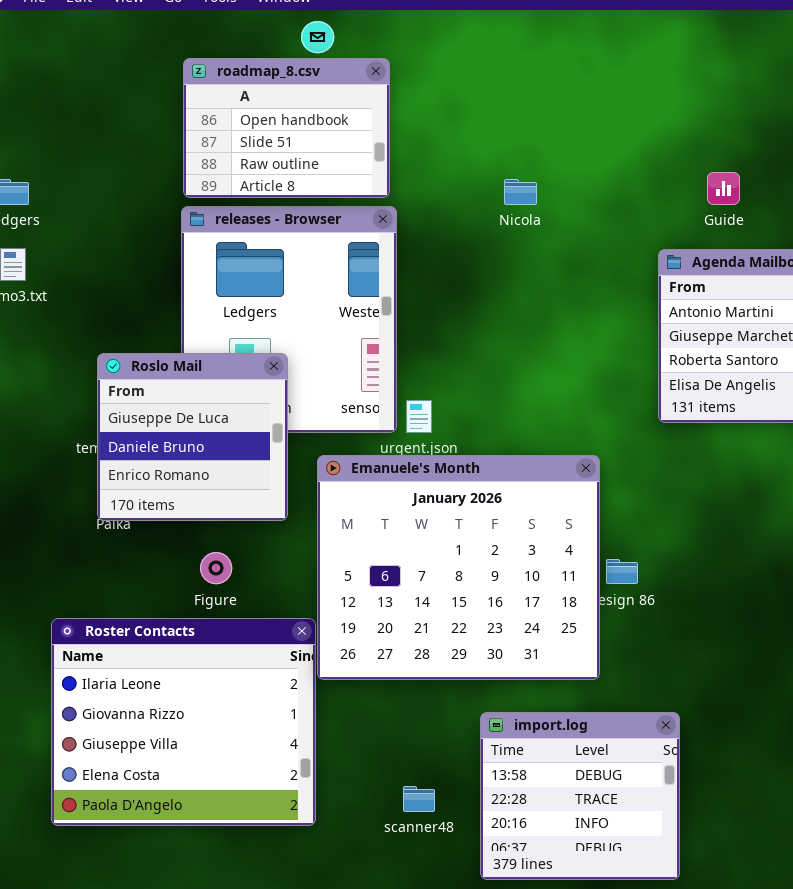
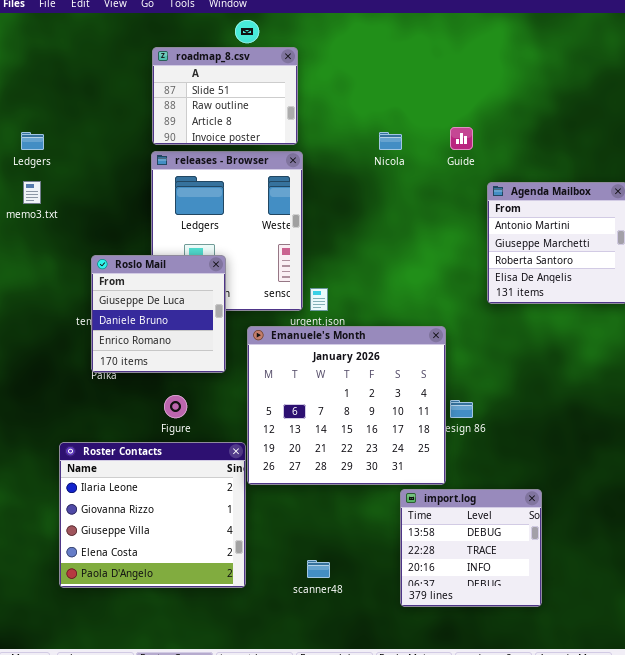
roadmap_8.csv: [183,58,390,198] -> [152,47,298,145], scrolled down 1 row
Guide: [707,172,740,205] -> [450,127,473,150], moved
import.log: [480,712,680,880] -> [400,489,542,607], moved

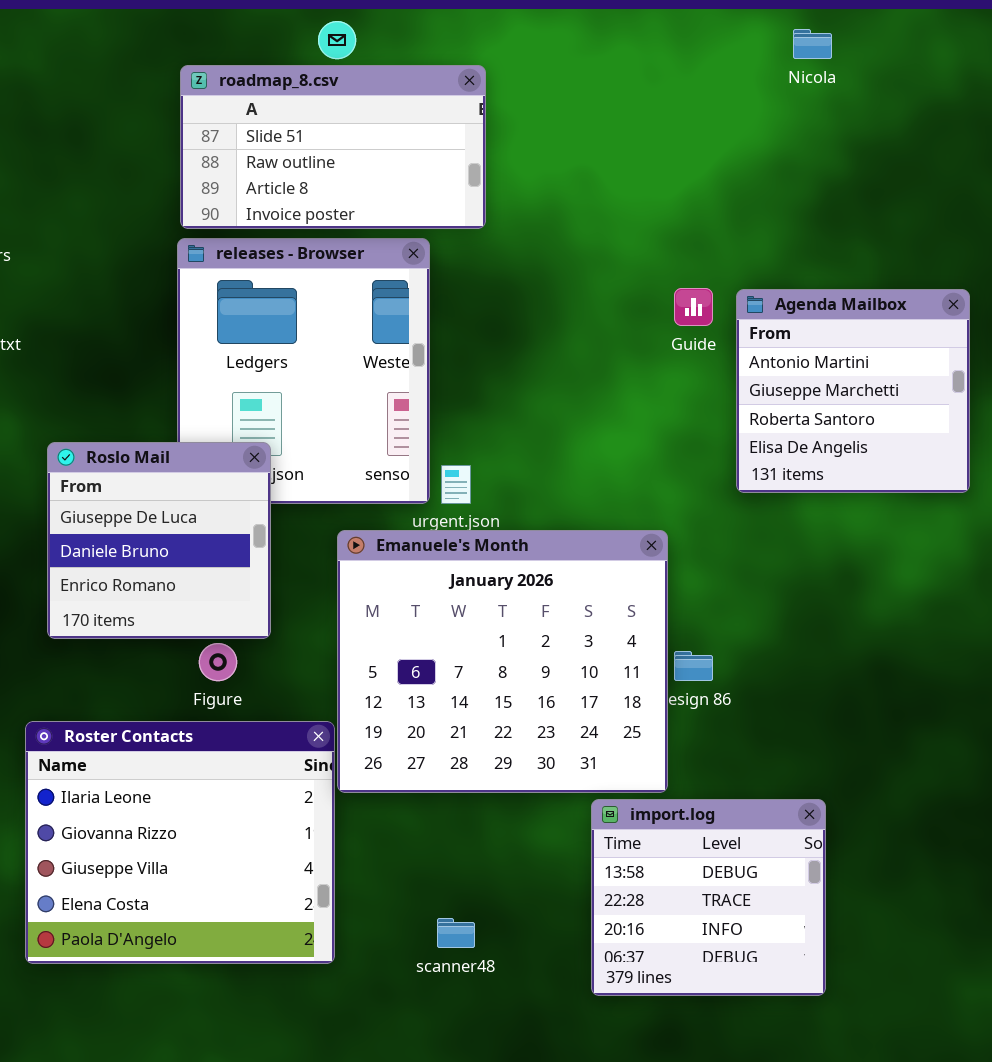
roadmap_8.csv: [152,47,298,145] -> [180,65,486,229], resized
Guide: [450,127,473,150] -> [674,288,713,326], moved
Nicola: [379,132,402,150] -> [793,29,832,59], moved
Roslo Mail: [91,255,226,373] -> [47,442,271,639], moved

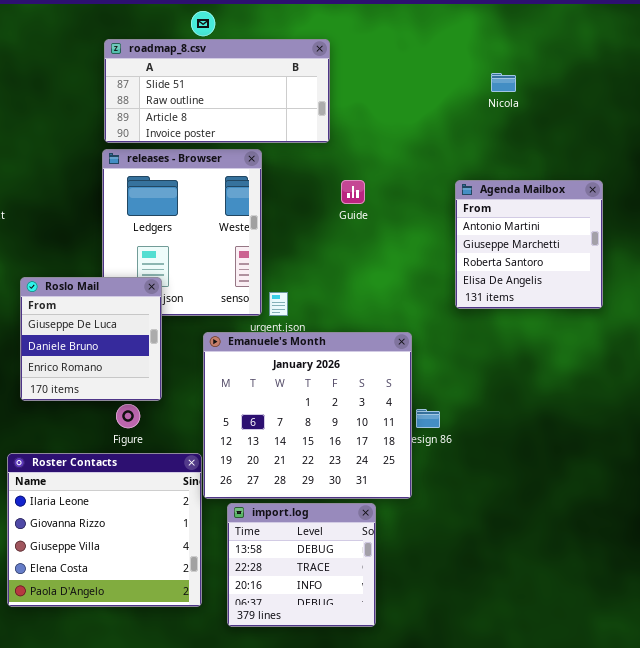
Nicola: [793,29,832,59] -> [491,73,516,92], moved
roadmap_8.csv: [180,65,486,229] -> [104,39,330,143], resized
Guide: [674,288,713,326] -> [341,180,365,204], moved
import.log: [591,799,826,996] -> [227,503,376,627], moved

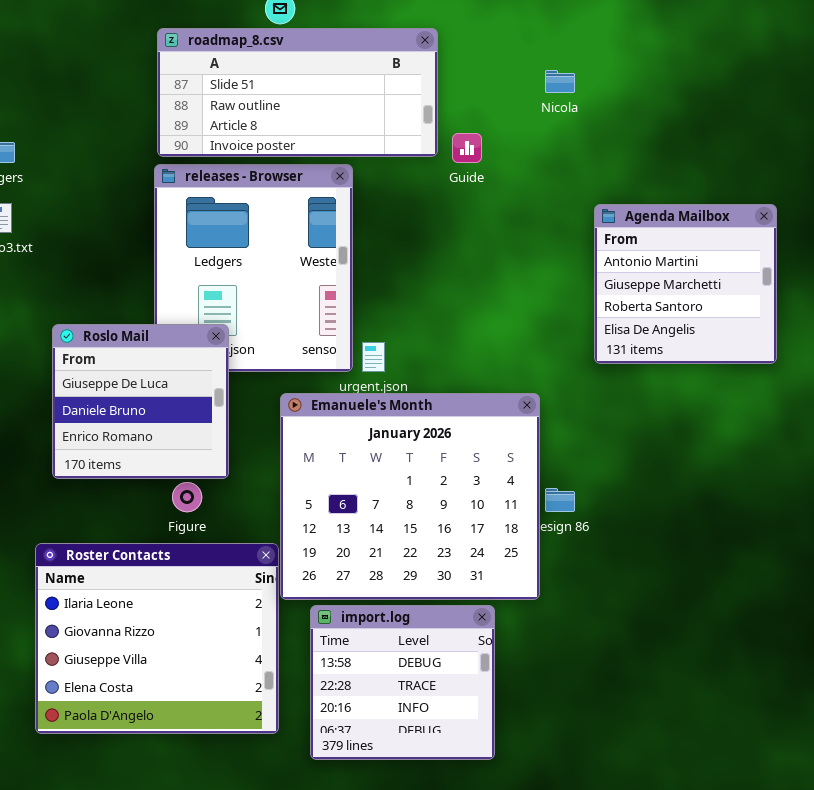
Nicola: [491,73,516,92] -> [545,70,575,93], moved
Guide: [341,180,365,204] -> [452,133,482,163], moved

